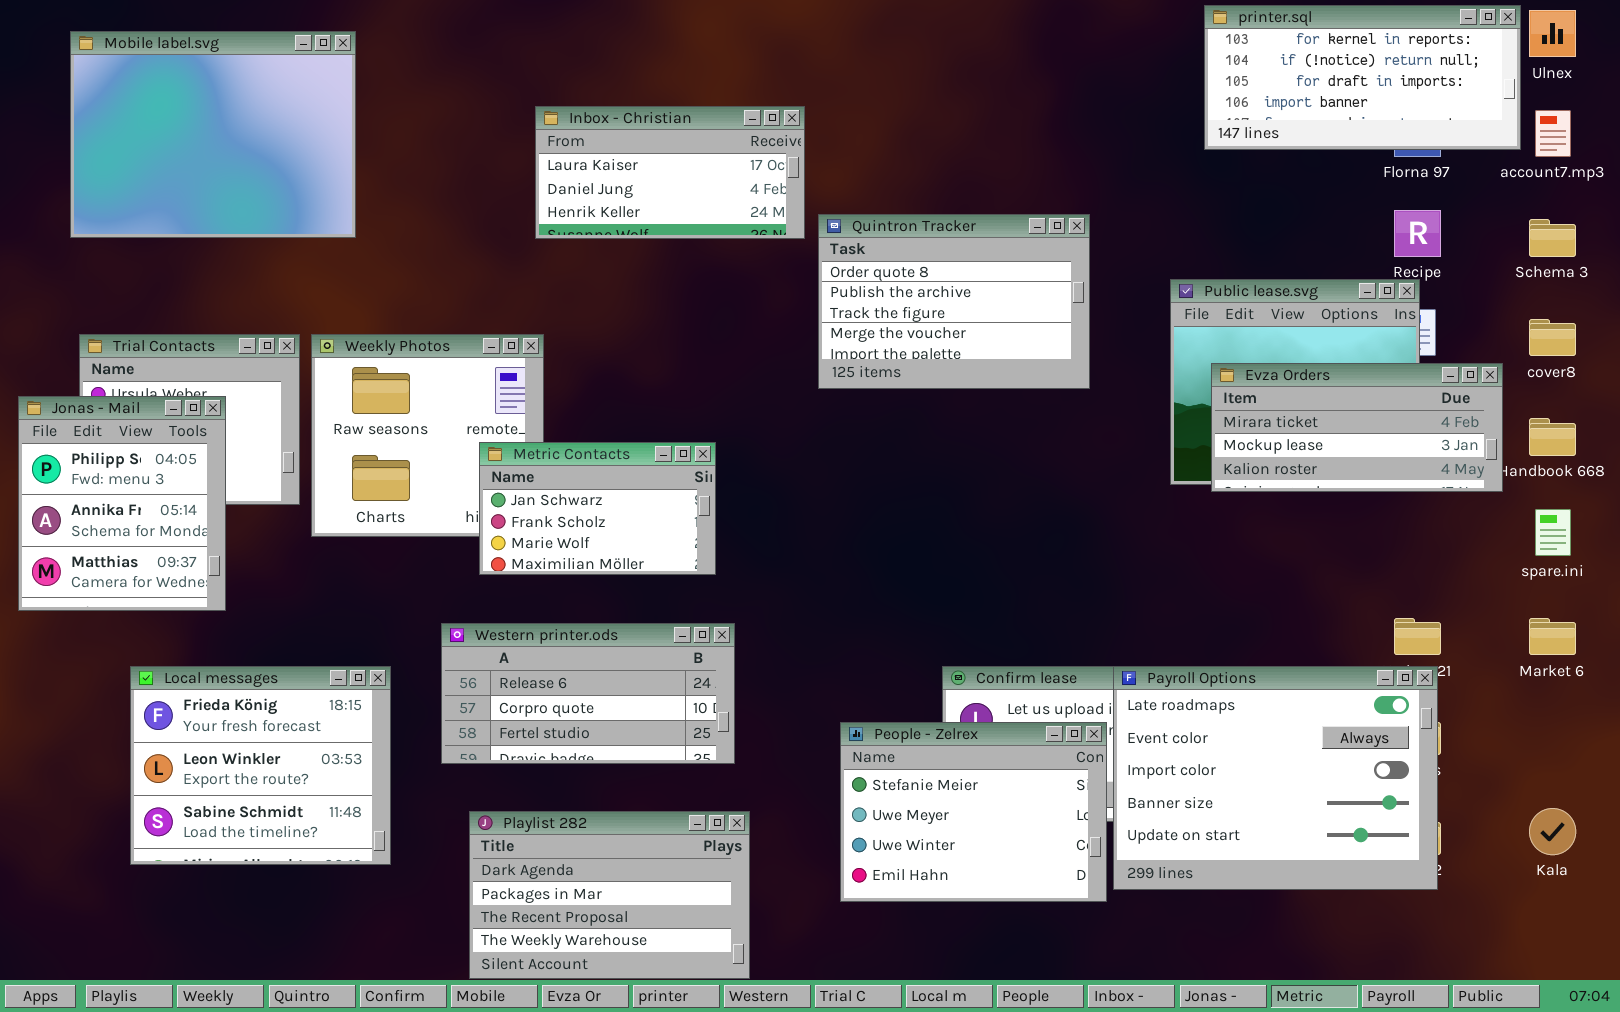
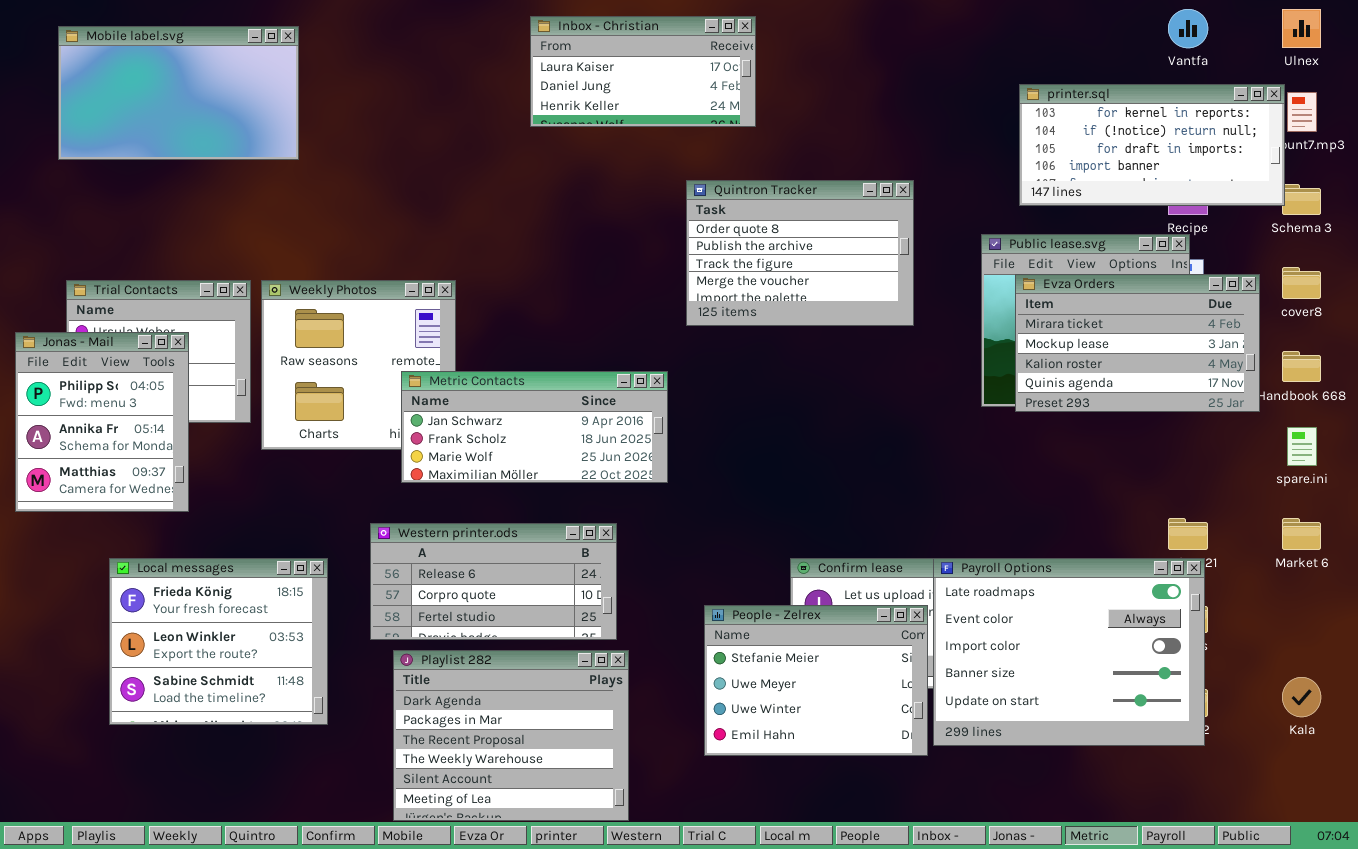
printer.sql: [1204,5,1521,150] -> [1019,84,1285,206], moved
Mobile label.svg: [70,31,356,238] -> [58,26,299,160], resized
Inbox - Christian: [535,106,805,239] -> [530,16,756,127], moved
Evza Orders: [1211,363,1503,492] -> [1015,274,1260,412], resized
Metric Contacts: [479,442,716,575] -> [401,371,668,483], resized
Playlist 282: [469,811,750,979] -> [393,650,629,821], resized

